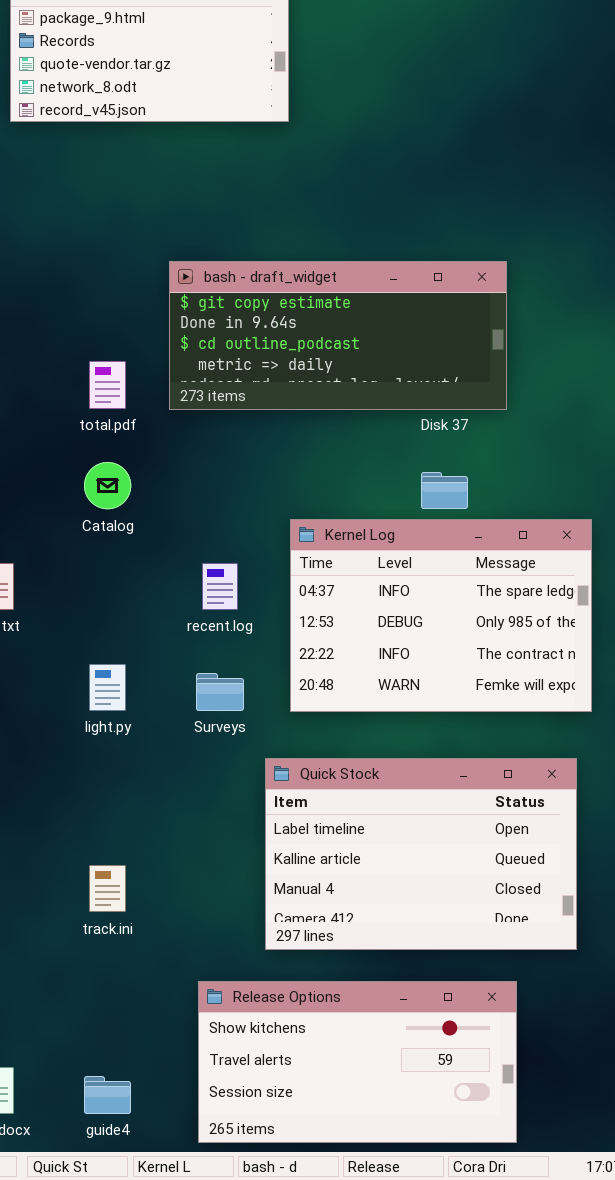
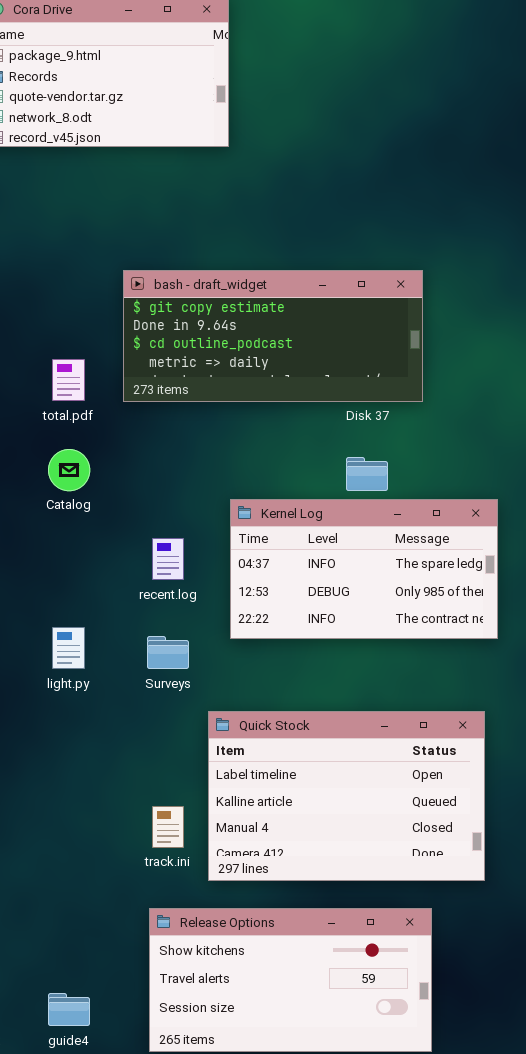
Kernel Log: [290,519,592,712] -> [230,499,498,639], resized
track.ini: [89,865,126,912] -> [152,806,184,848], moved

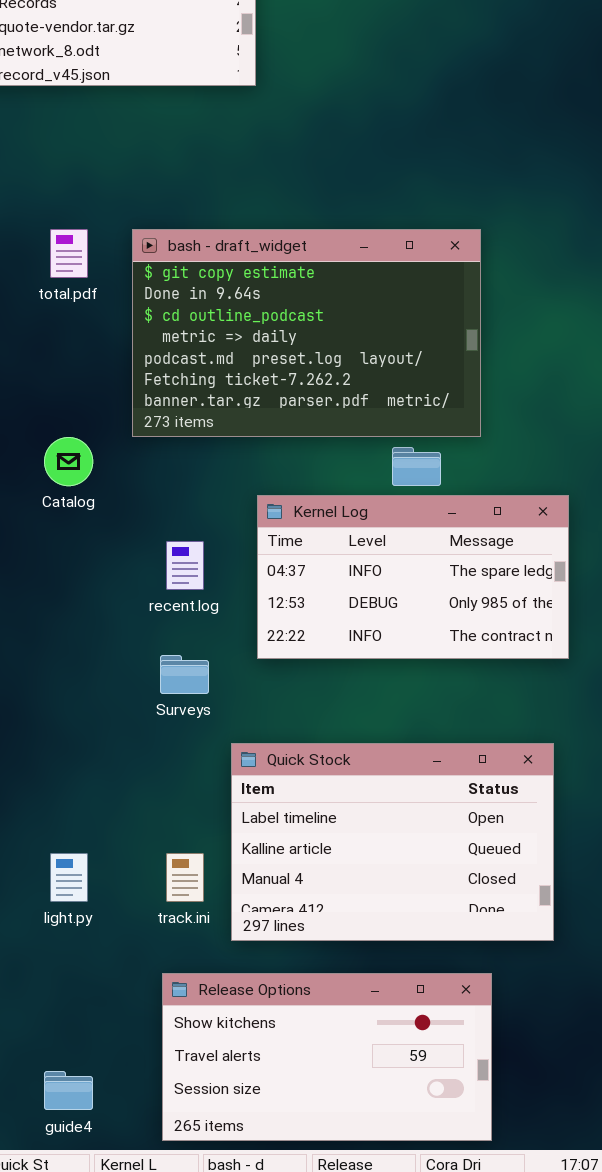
bash - draft_widget: [123,270,423,402] -> [132,229,481,437], resized
total.pdf: [52,359,85,401] -> [50,229,88,278], moved
light.py: [52,627,85,669] -> [50,853,88,902], moved

